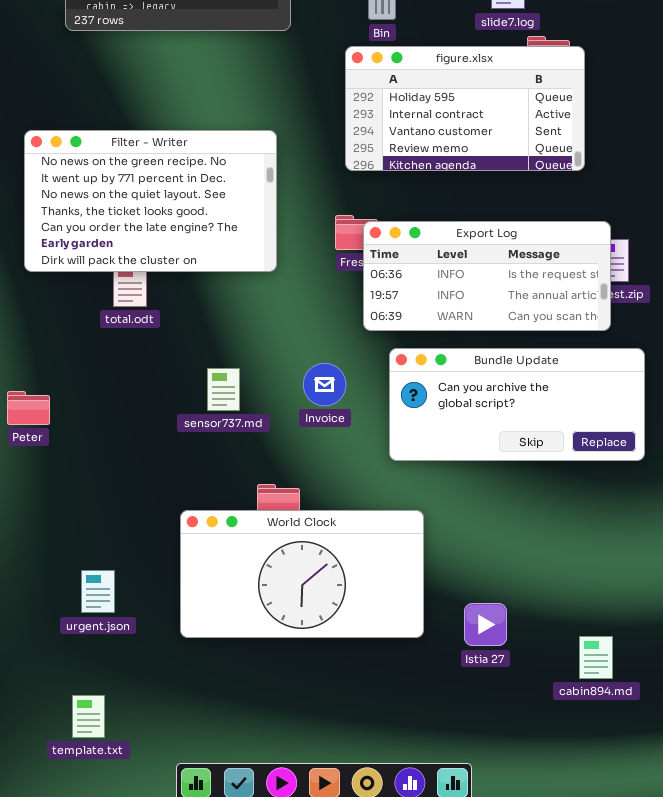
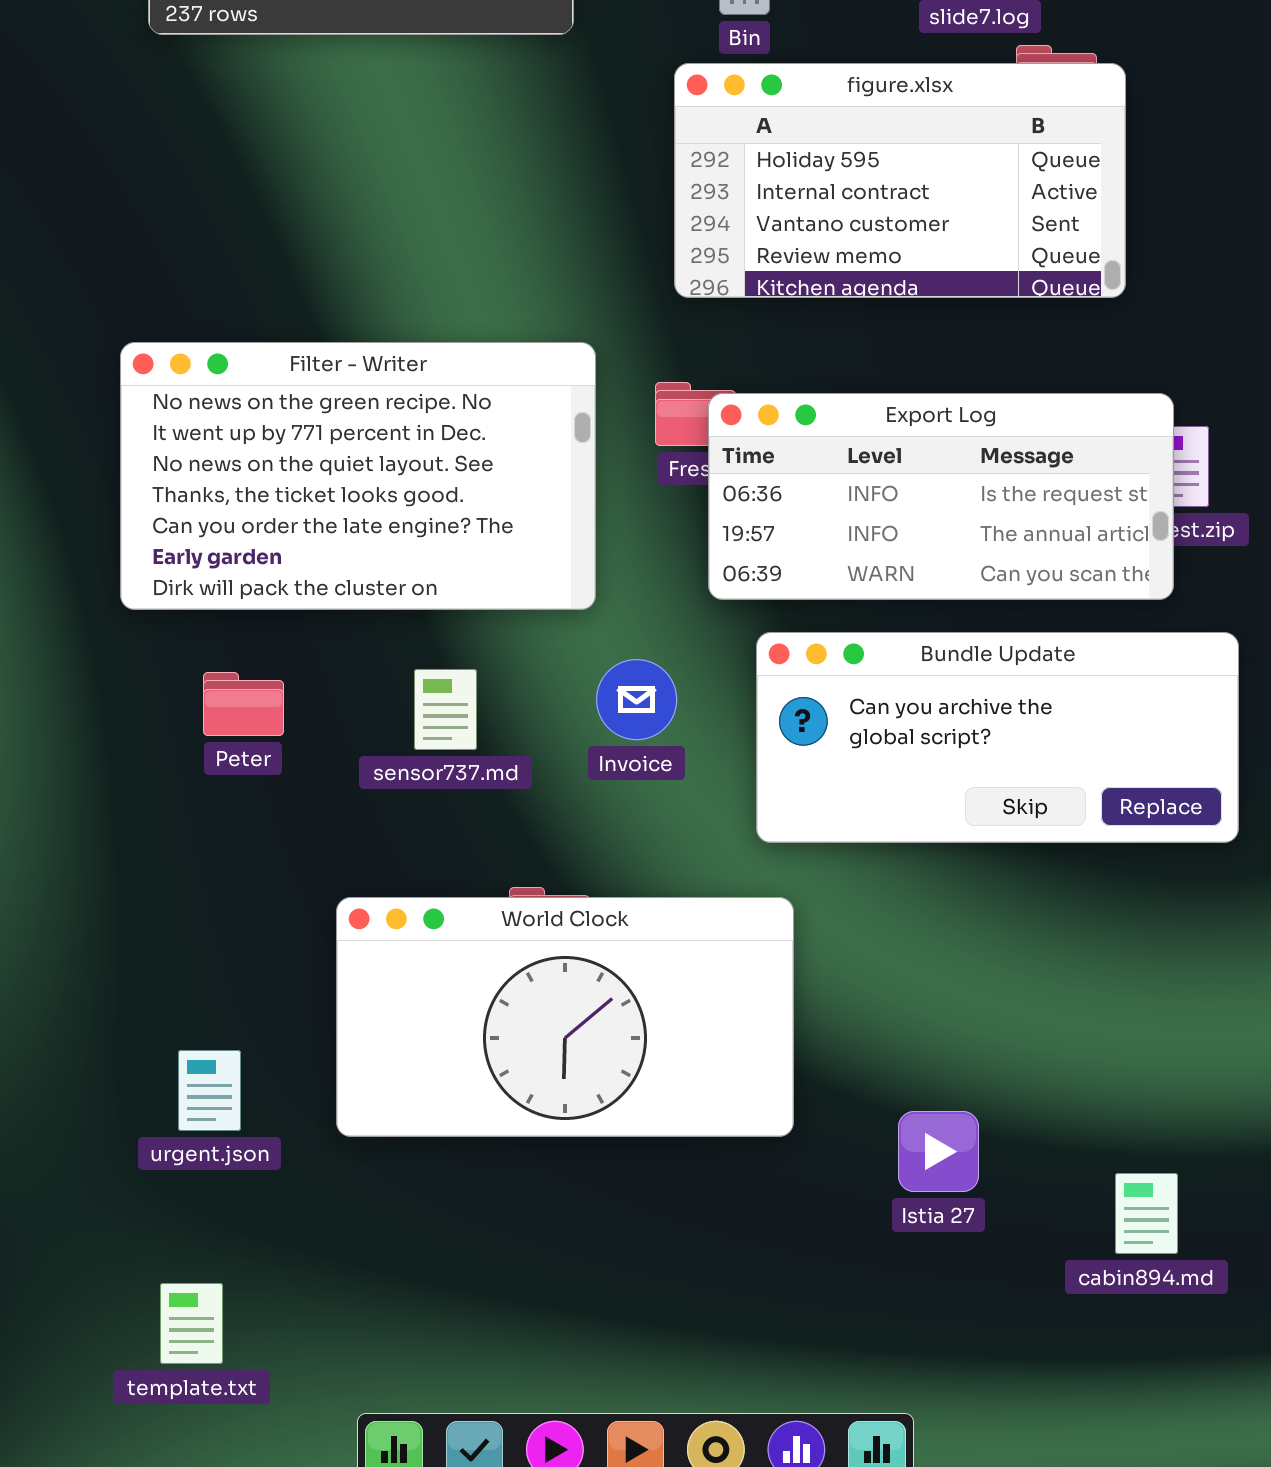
Filter - Writer: [24,130,277,272] -> [120,342,596,610], moved
Peter: [7,391,50,425] -> [203,672,284,736], moved
World Clock: [180,510,424,638] -> [336,897,794,1137], moved

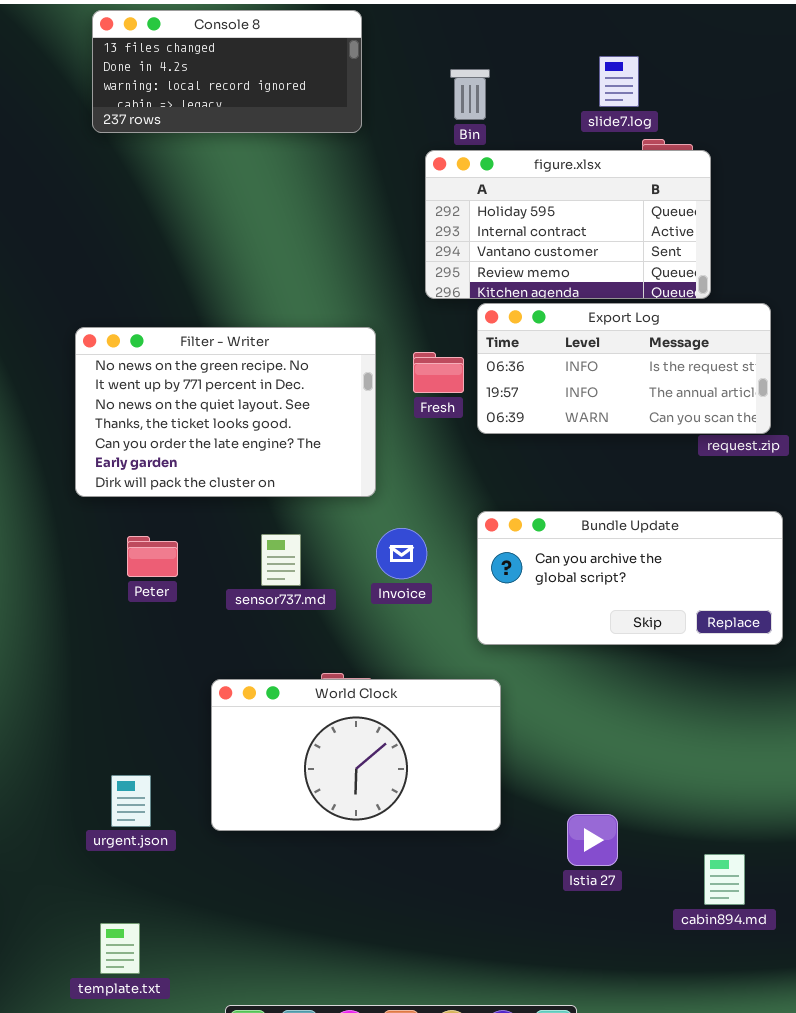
Export Log: [708,393,1174,600] -> [477,303,771,434], moved

